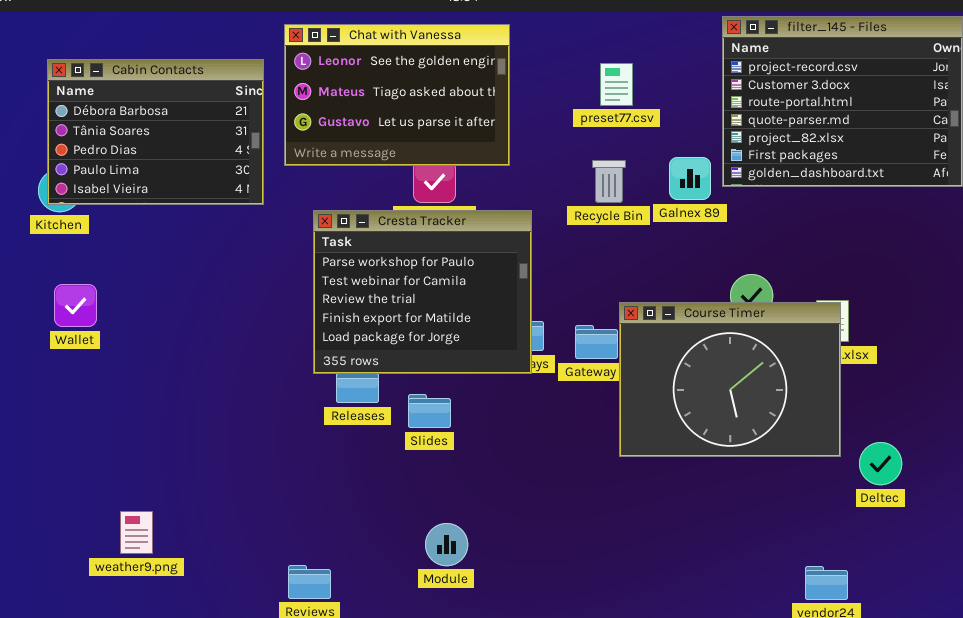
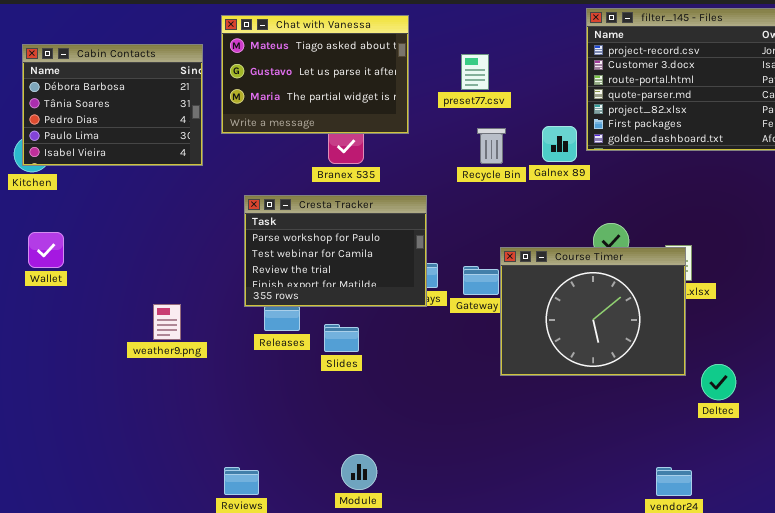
Chat with Vanessa: [284,24,510,166] -> [221,15,409,134], scrolled down 1 row
preset77.csv: [600,63,633,106] -> [461,54,489,90], moved
Cresta Tracker: [313,210,532,374] -> [244,195,427,307], resized
weather9.png: [120,511,153,554] -> [153,304,181,340], moved
Module: [425,523,468,566] -> [341,454,377,490], moved

